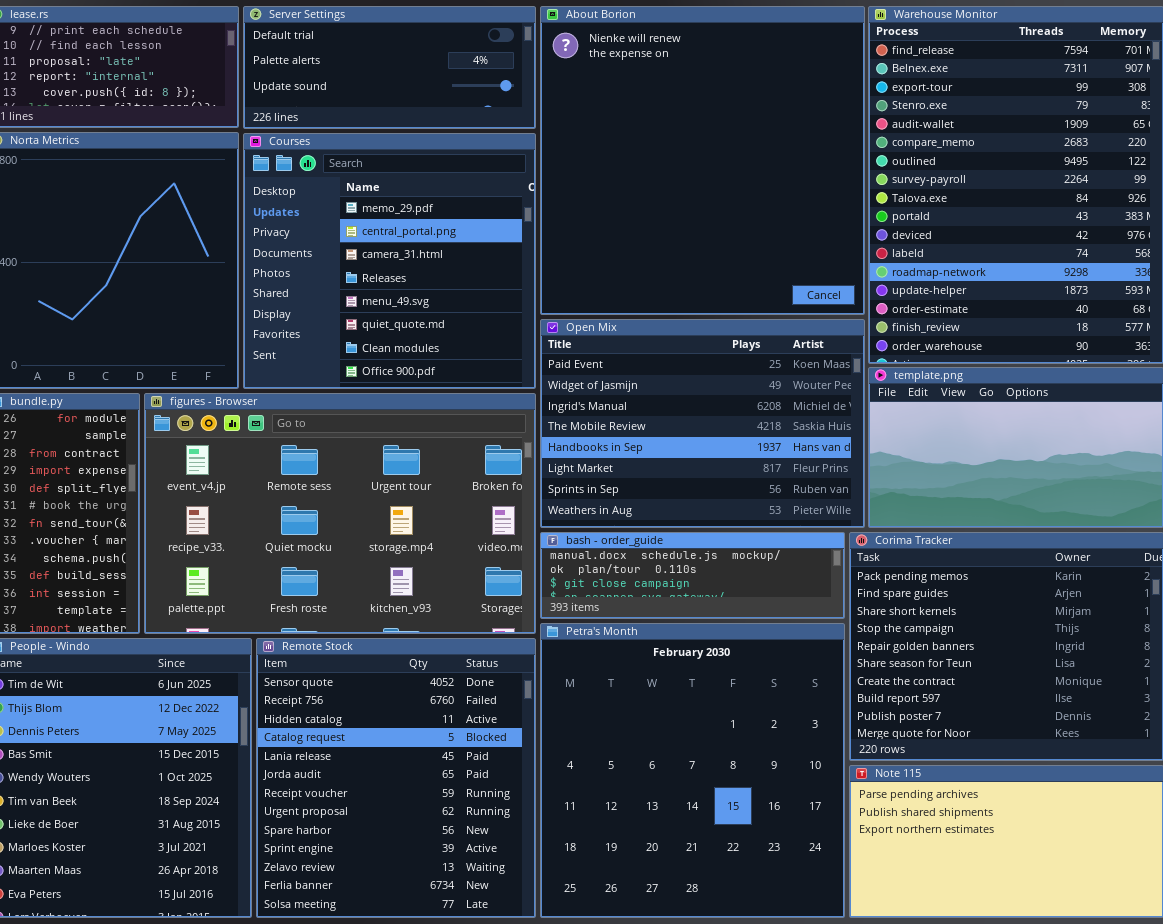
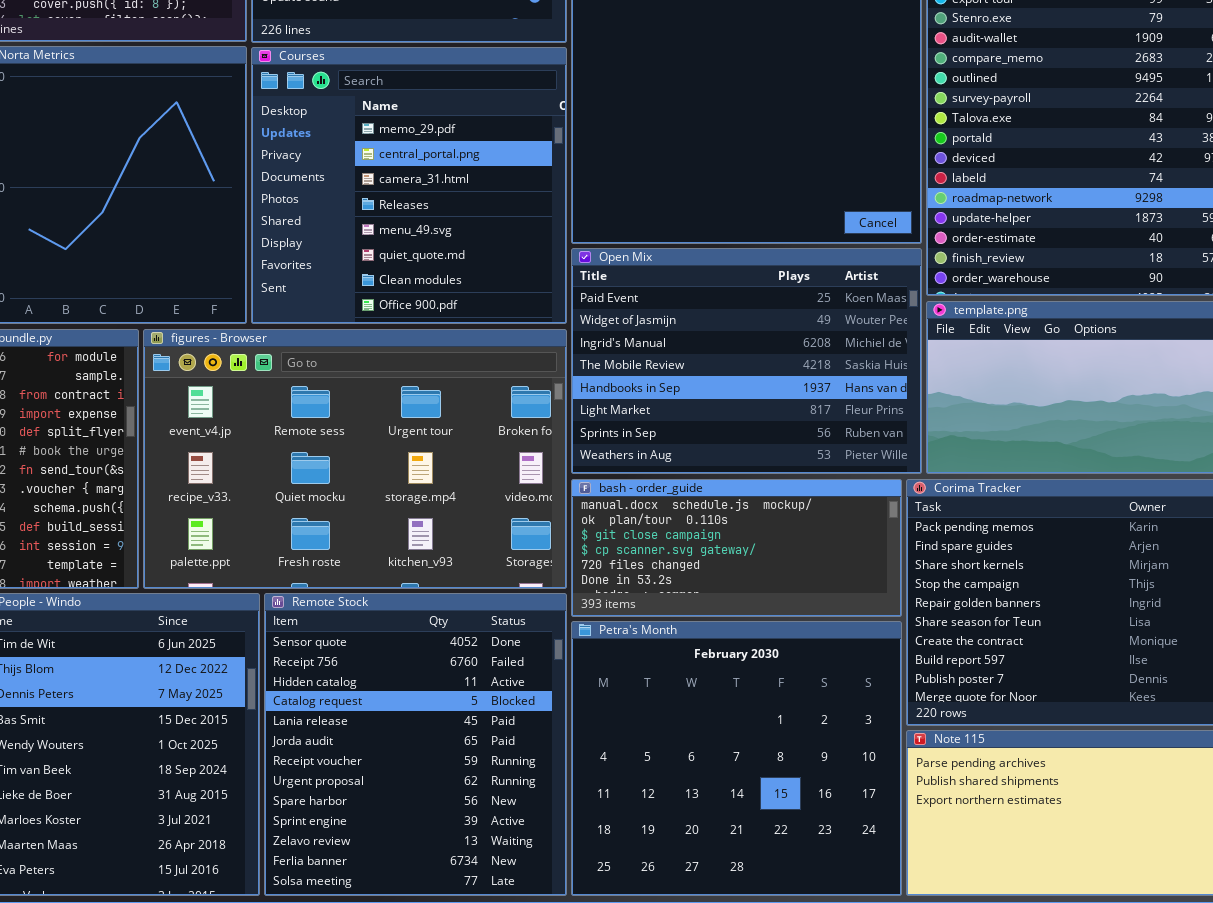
bash - order_guide: [540,532,845,619] -> [571,479,902,617], resized
Petra's Month: [540,623,845,918] -> [571,621,902,896], resized

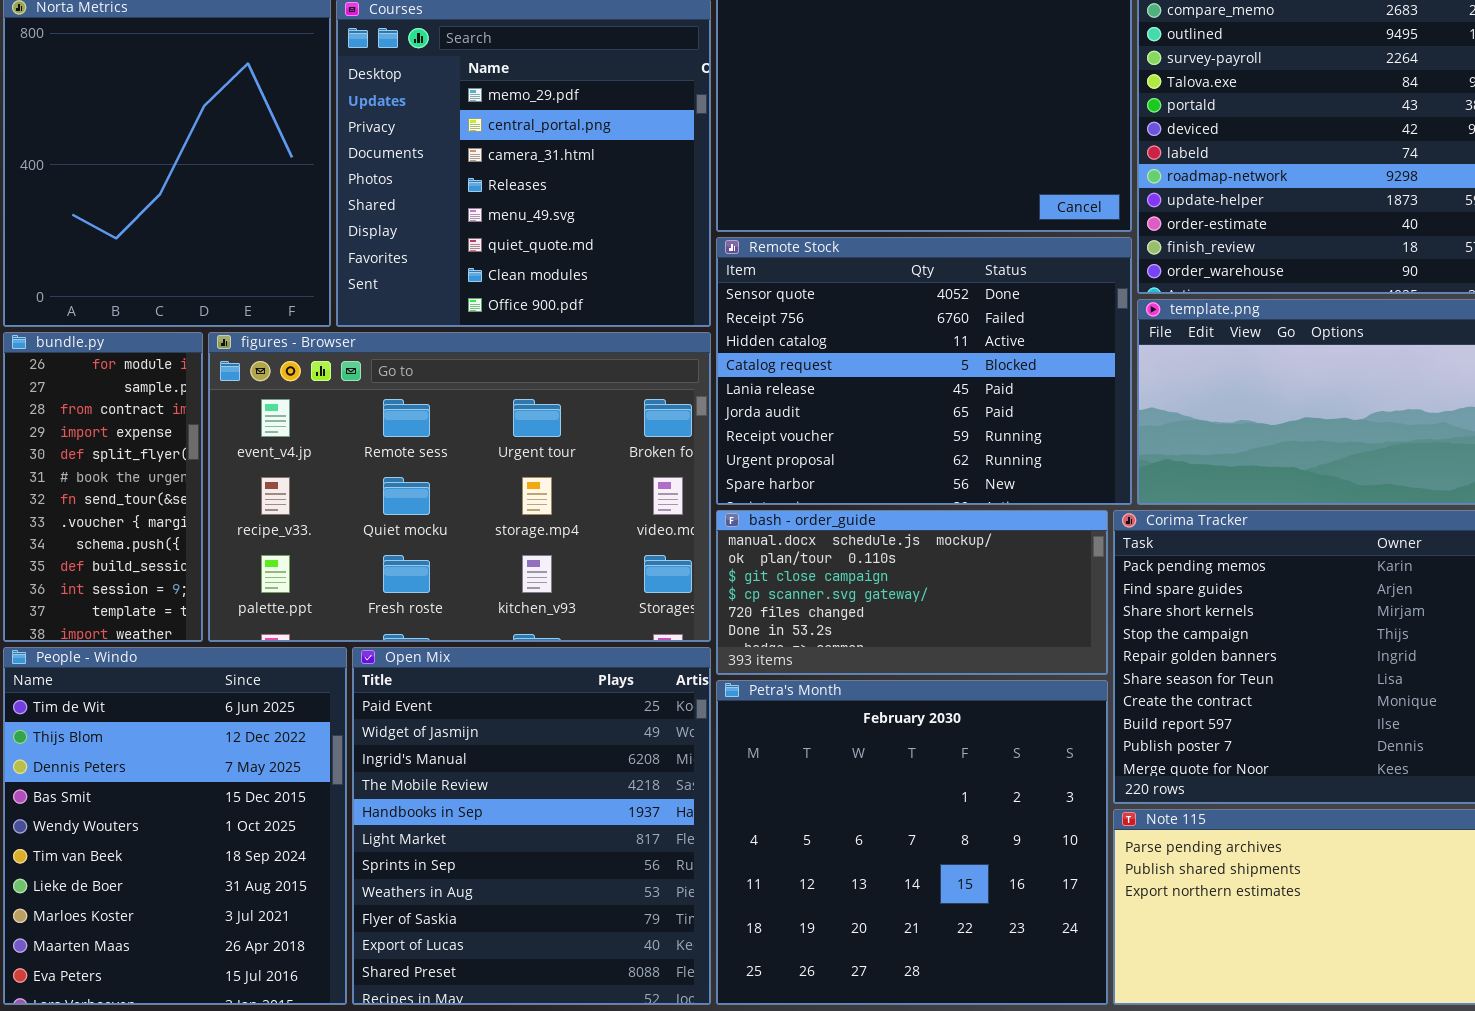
Open Mix: [571,248,922,474] -> [352,647,711,1005], moved, resized
Remote Stock: [264,593,567,896] -> [716,237,1132,505], moved, resized

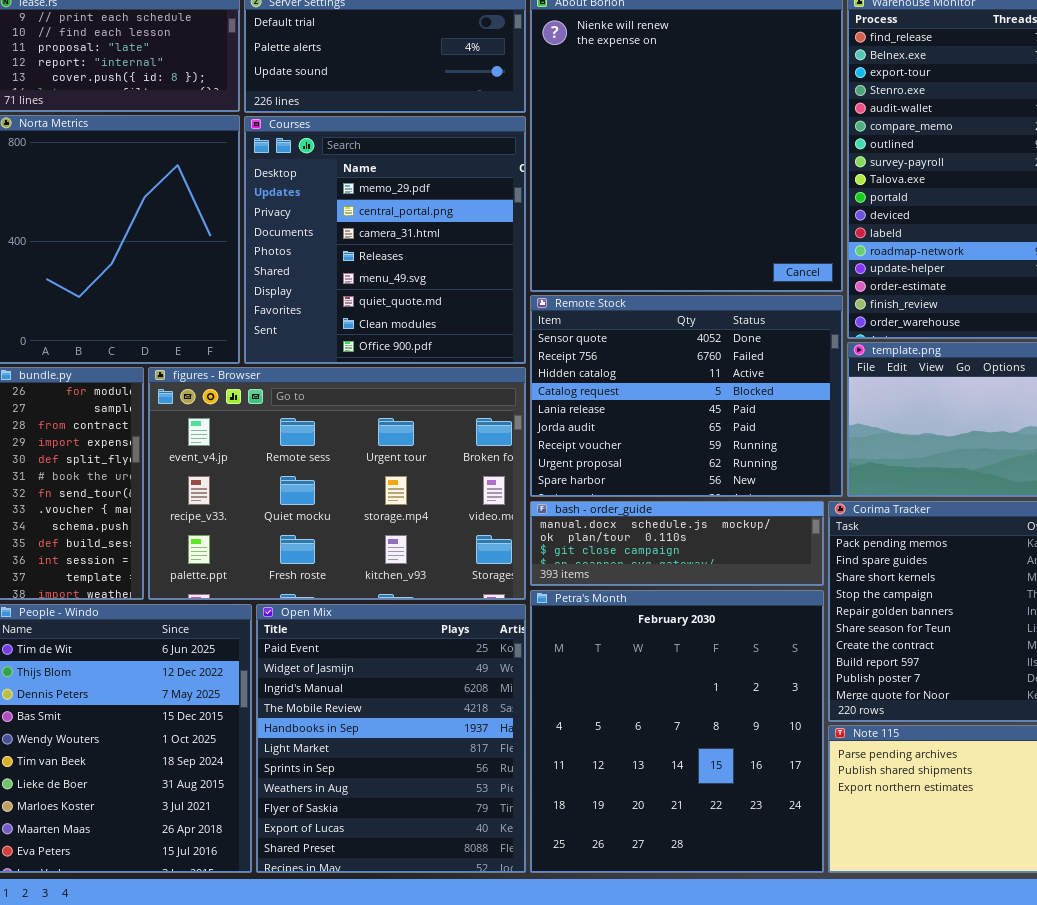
bash - order_guide: [716,510,1108,675] -> [530,501,824,586], resized
Petra's Month: [716,680,1108,1005] -> [530,590,824,873], resized

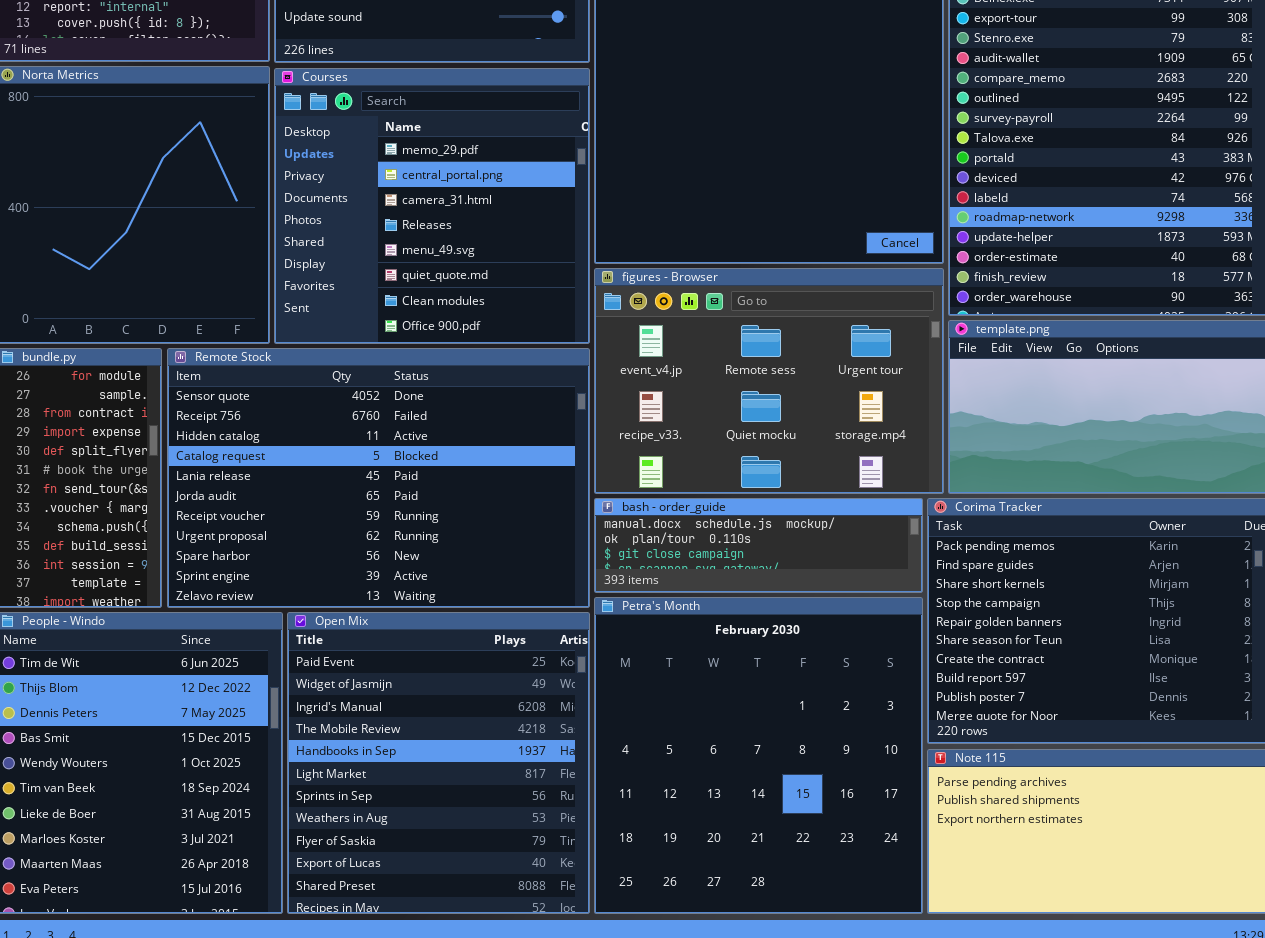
Remote Stock: [530,295,843,497] -> [167,348,590,608], moved, resized
figures - Browser: [148,367,526,600] -> [594,268,944,494], moved, resized

